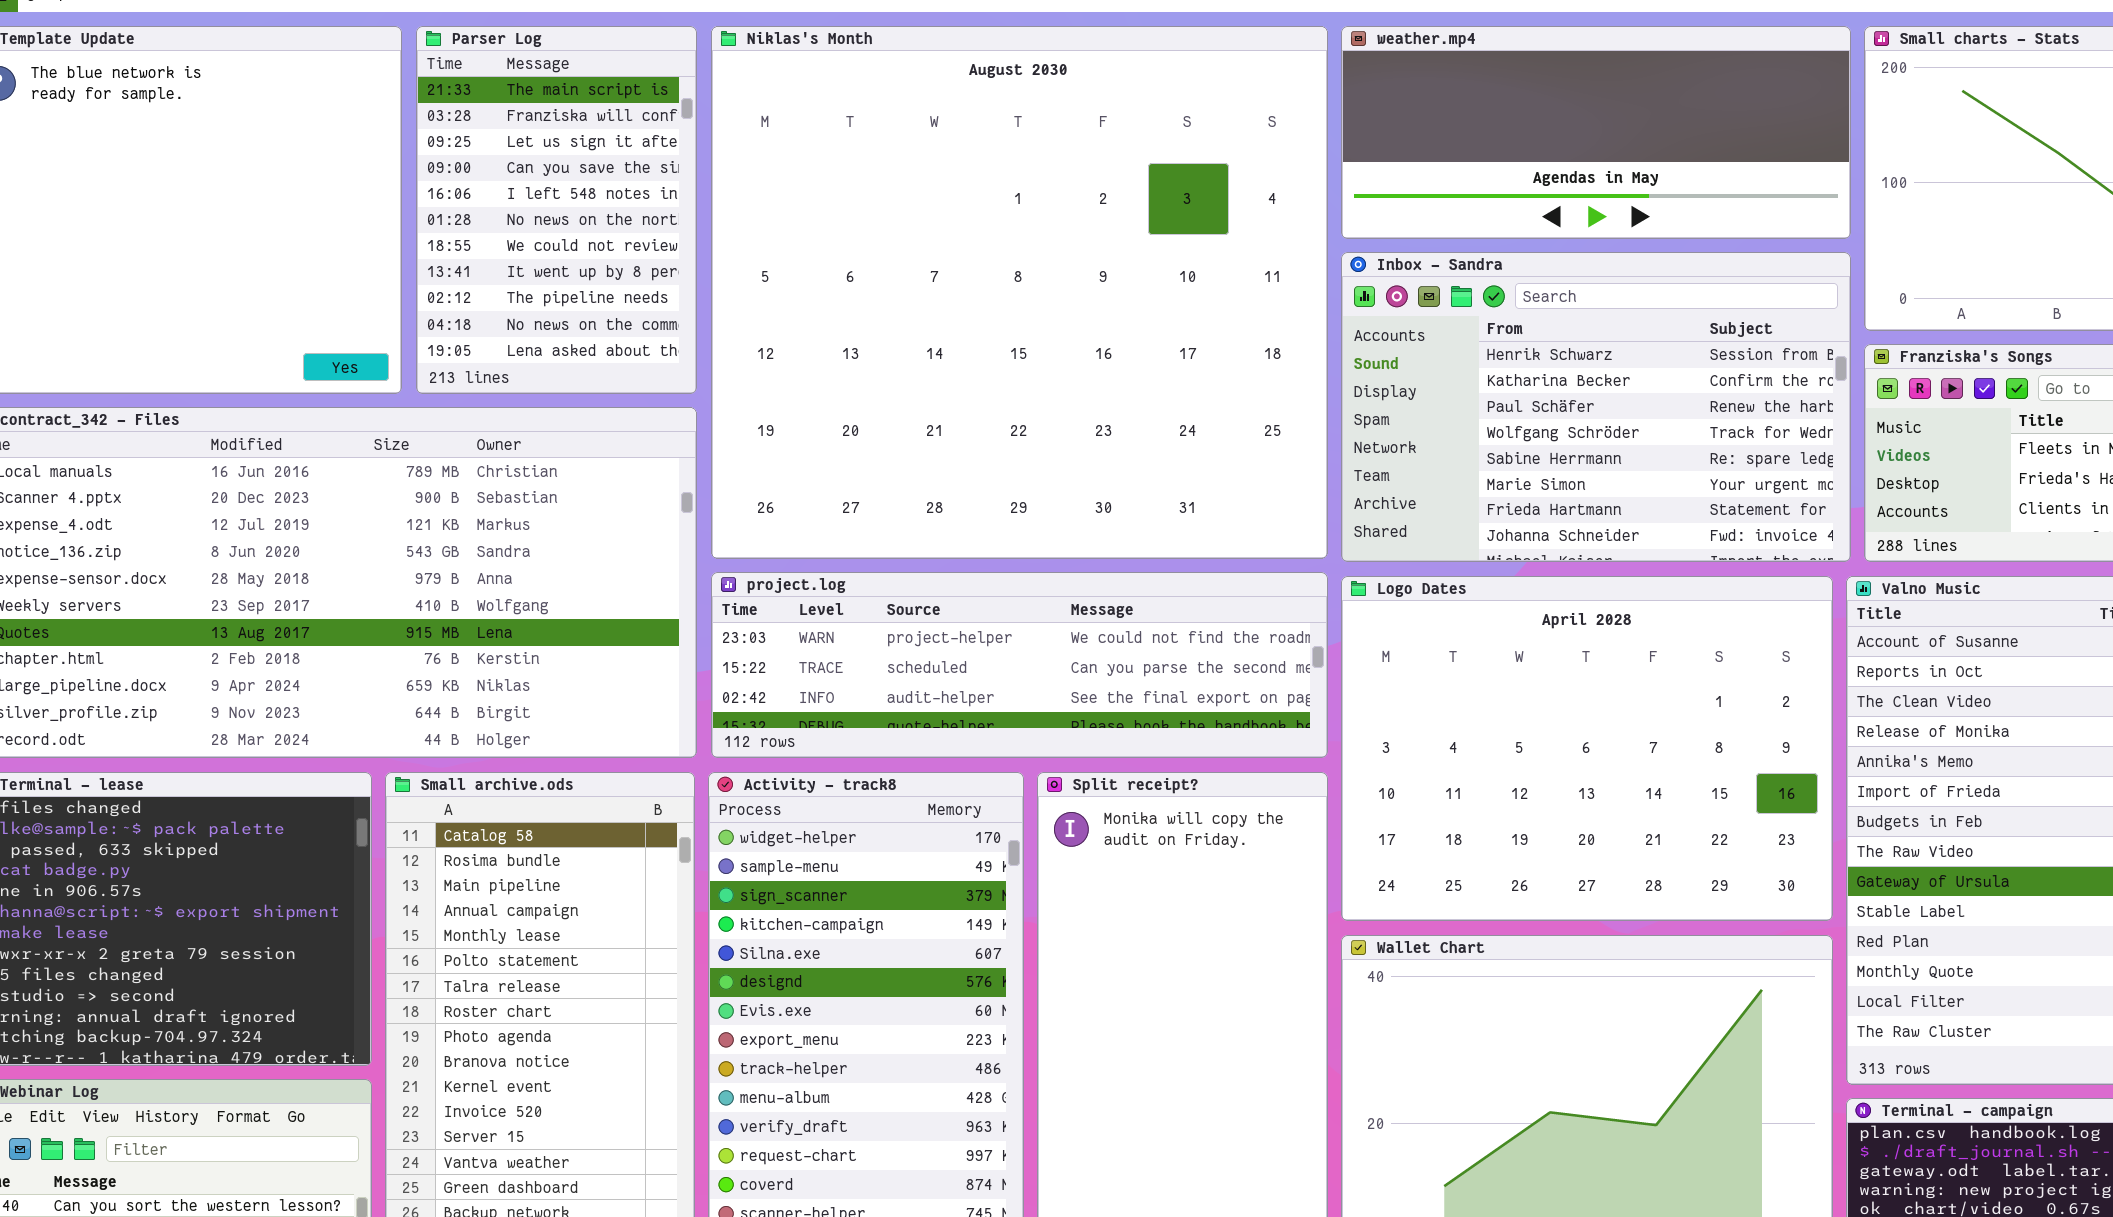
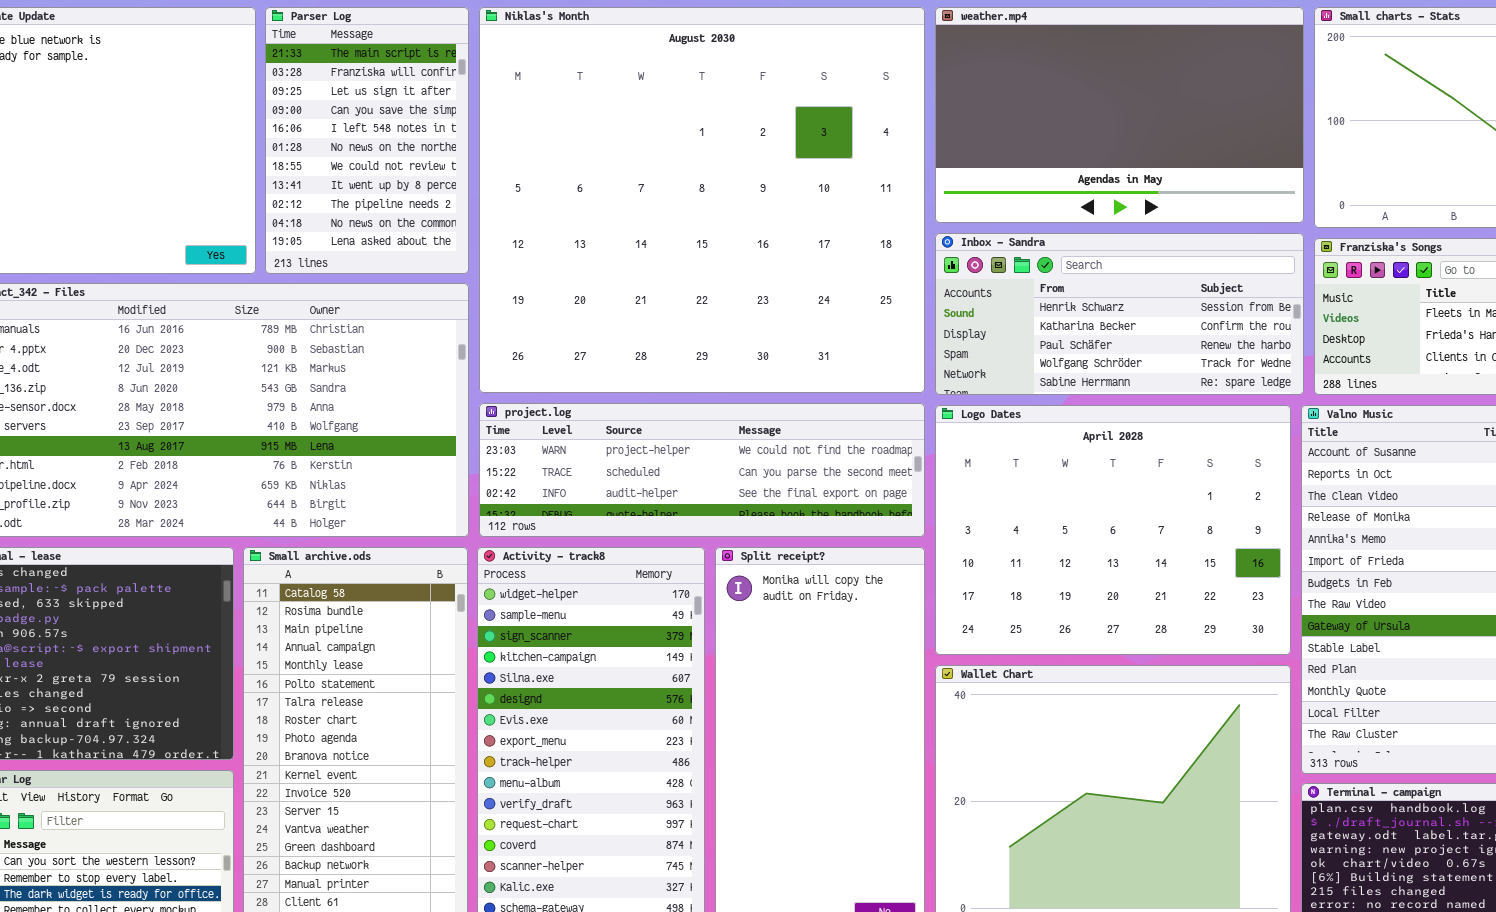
weather.mp4: [1341,26,1851,239] -> [935,7,1304,223], resized
Inbox - Sandra: [1341,252,1851,562] -> [935,233,1304,395], resized

